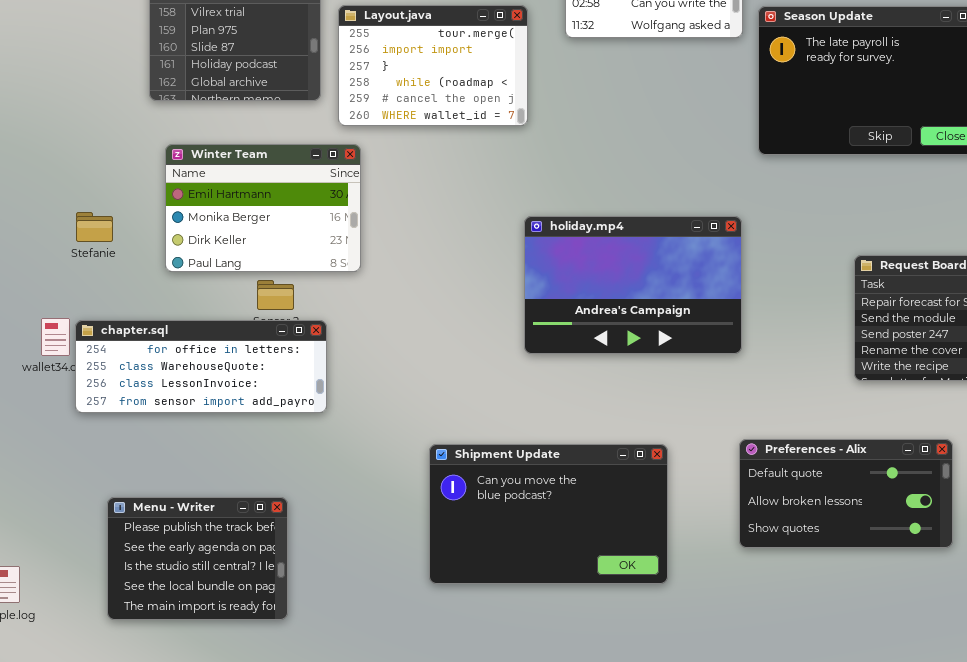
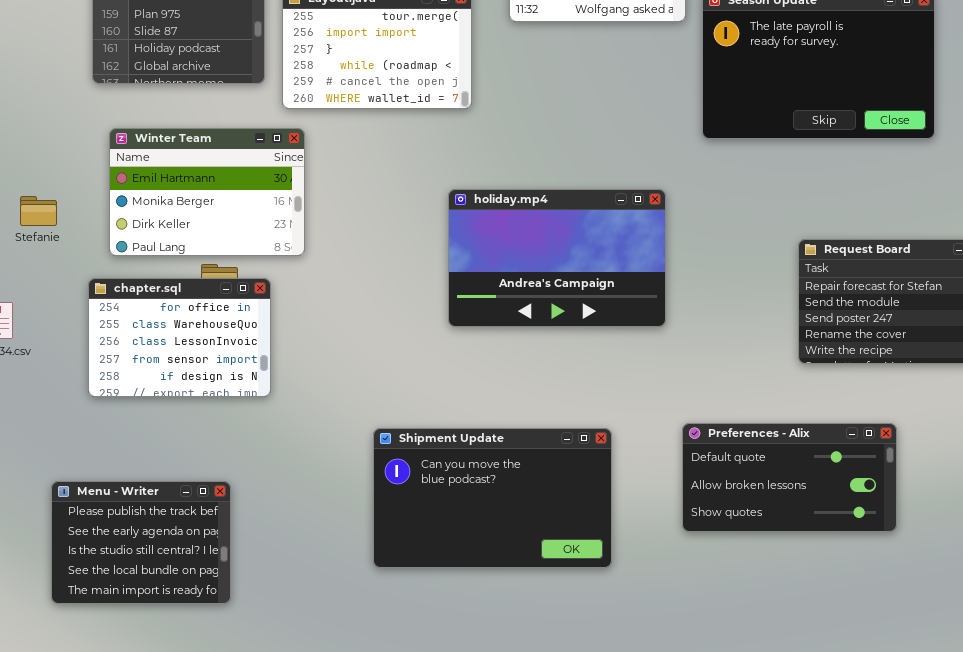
holiday.mp4: [524,216,742,354] -> [448,189,666,327], moved
chapter.sql: [75,320,327,413] -> [88,278,271,397], resized

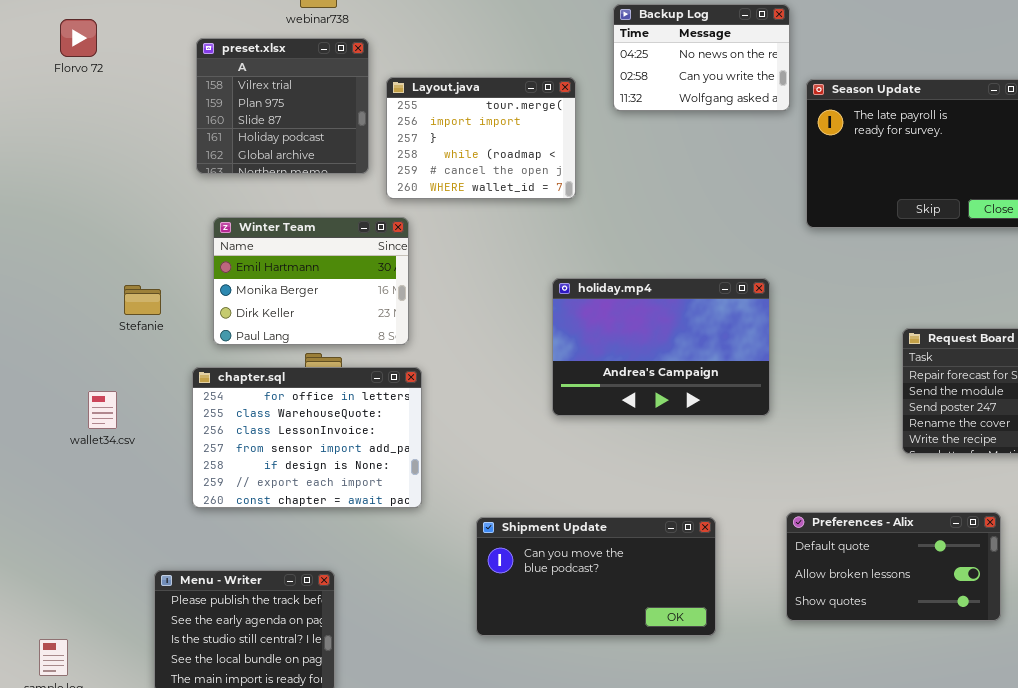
chapter.sql: [88,278,271,397] -> [192,367,422,508], resized
Shipment Update: [373,428,612,568] -> [476,517,716,636], resized

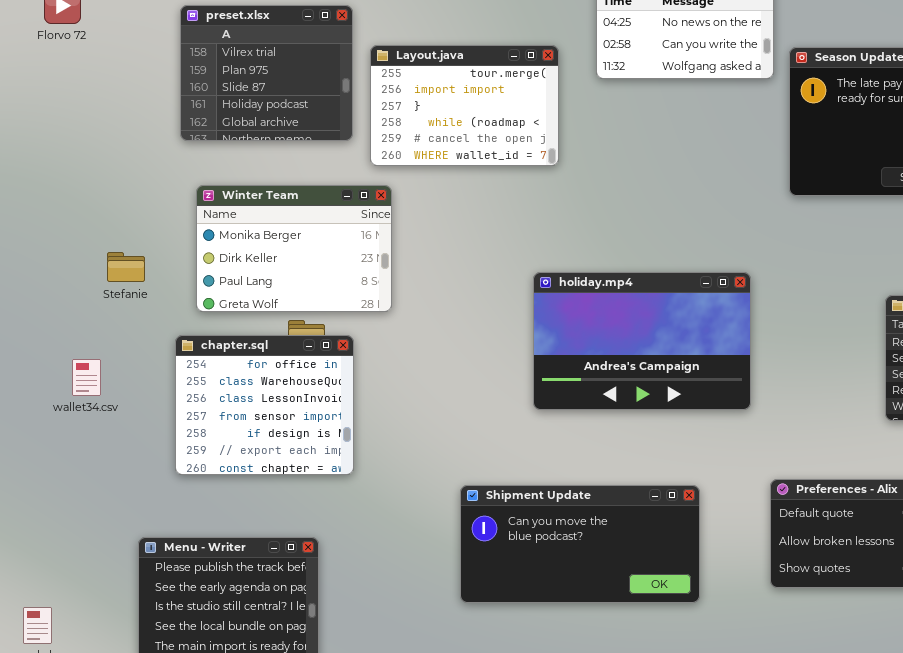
Winter Team: [213,217,409,345] -> [196,185,392,312], scrolled down 1 row
holiday.mp4: [552,278,770,416] -> [533,272,751,410], moved
chapter.sql: [192,367,422,508] -> [175,335,354,475], resized

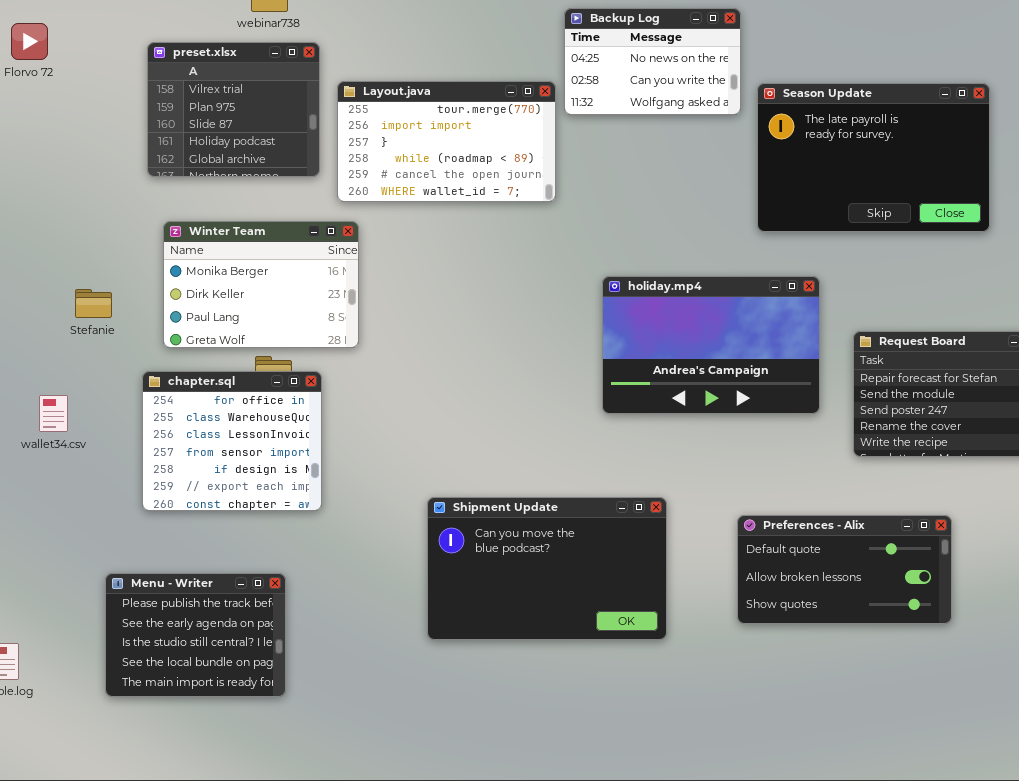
Layout.java: [370,45,559,166] -> [337,81,556,202], resized
holiday.mp4: [533,272,751,410] -> [602,276,820,414], moved
Shipment Update: [460,485,700,603] -> [427,497,667,640], resized

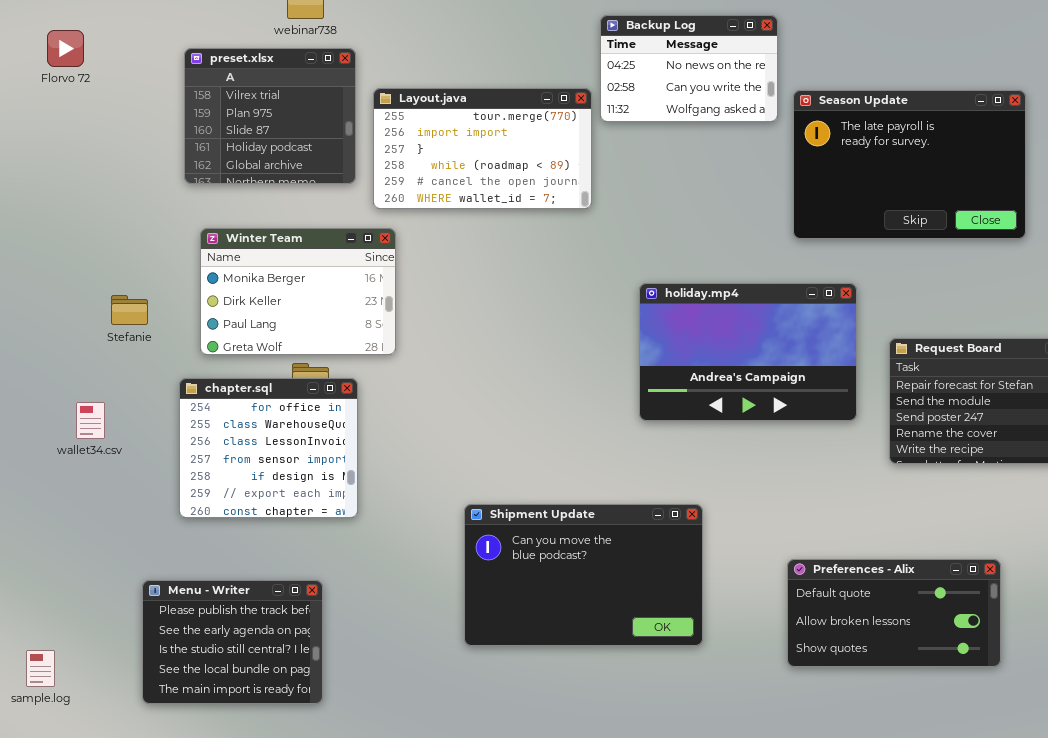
Preferences - Alix: [737,515,952,624] -> [787,559,1001,667], moved

